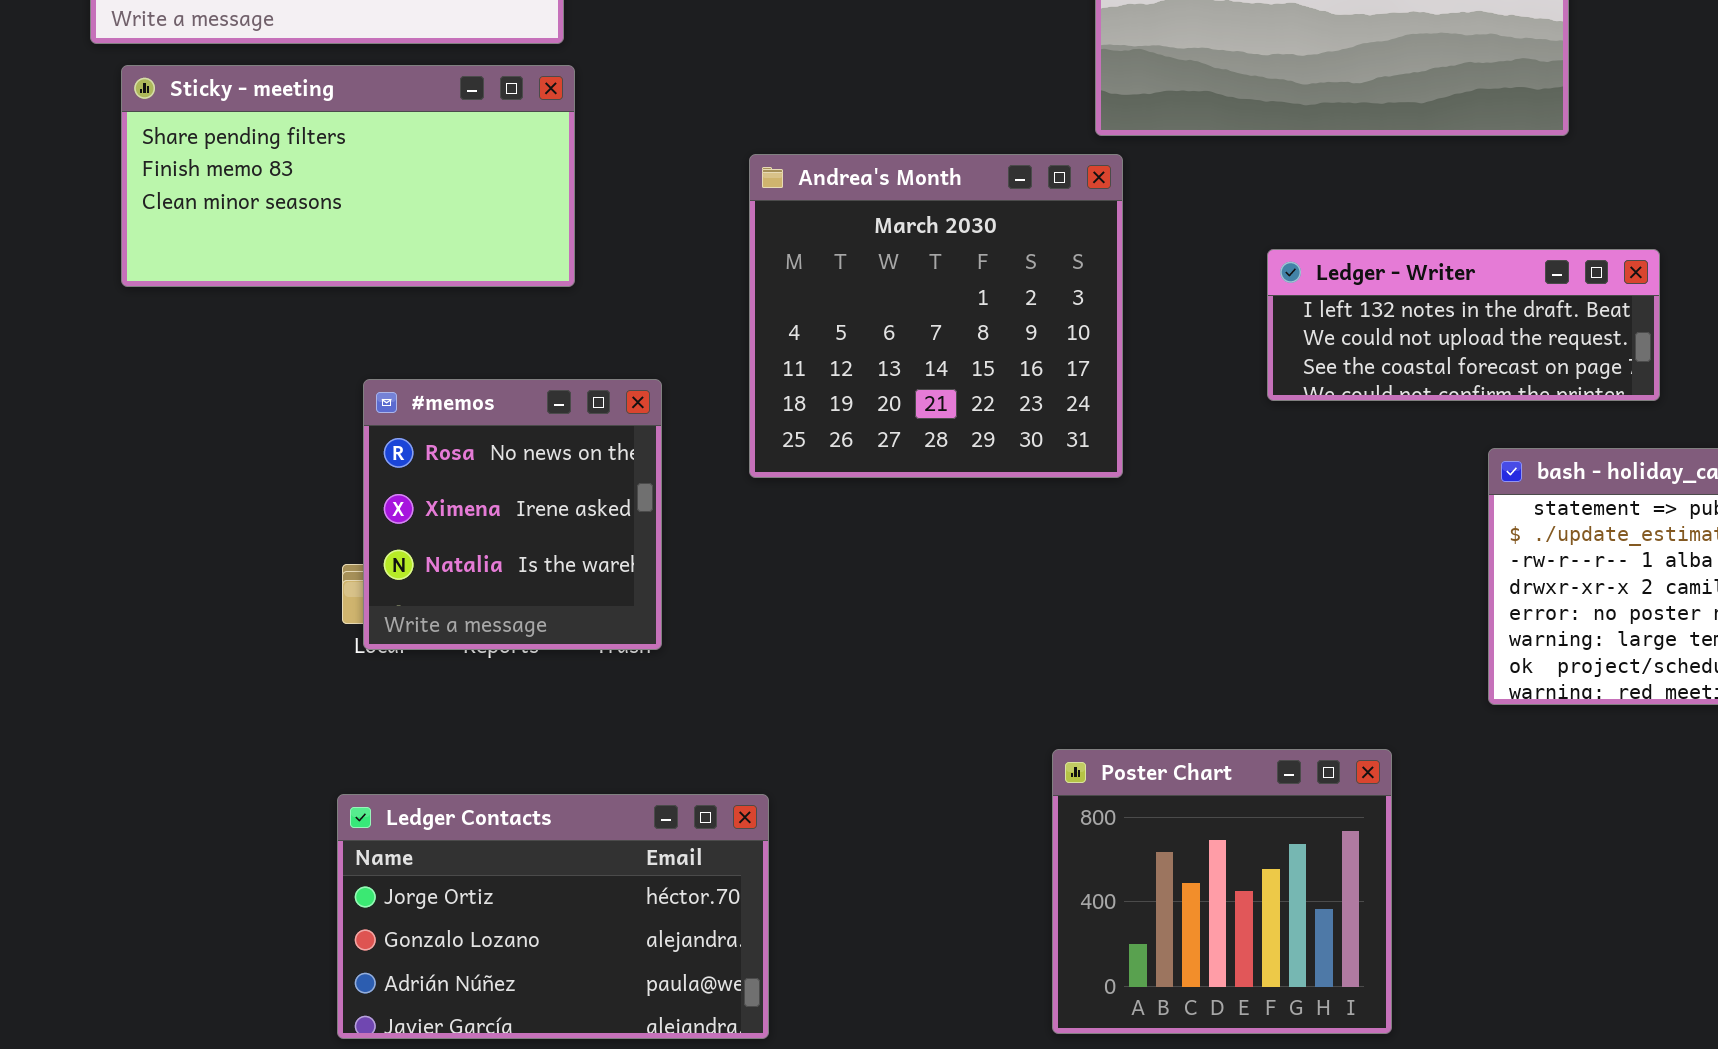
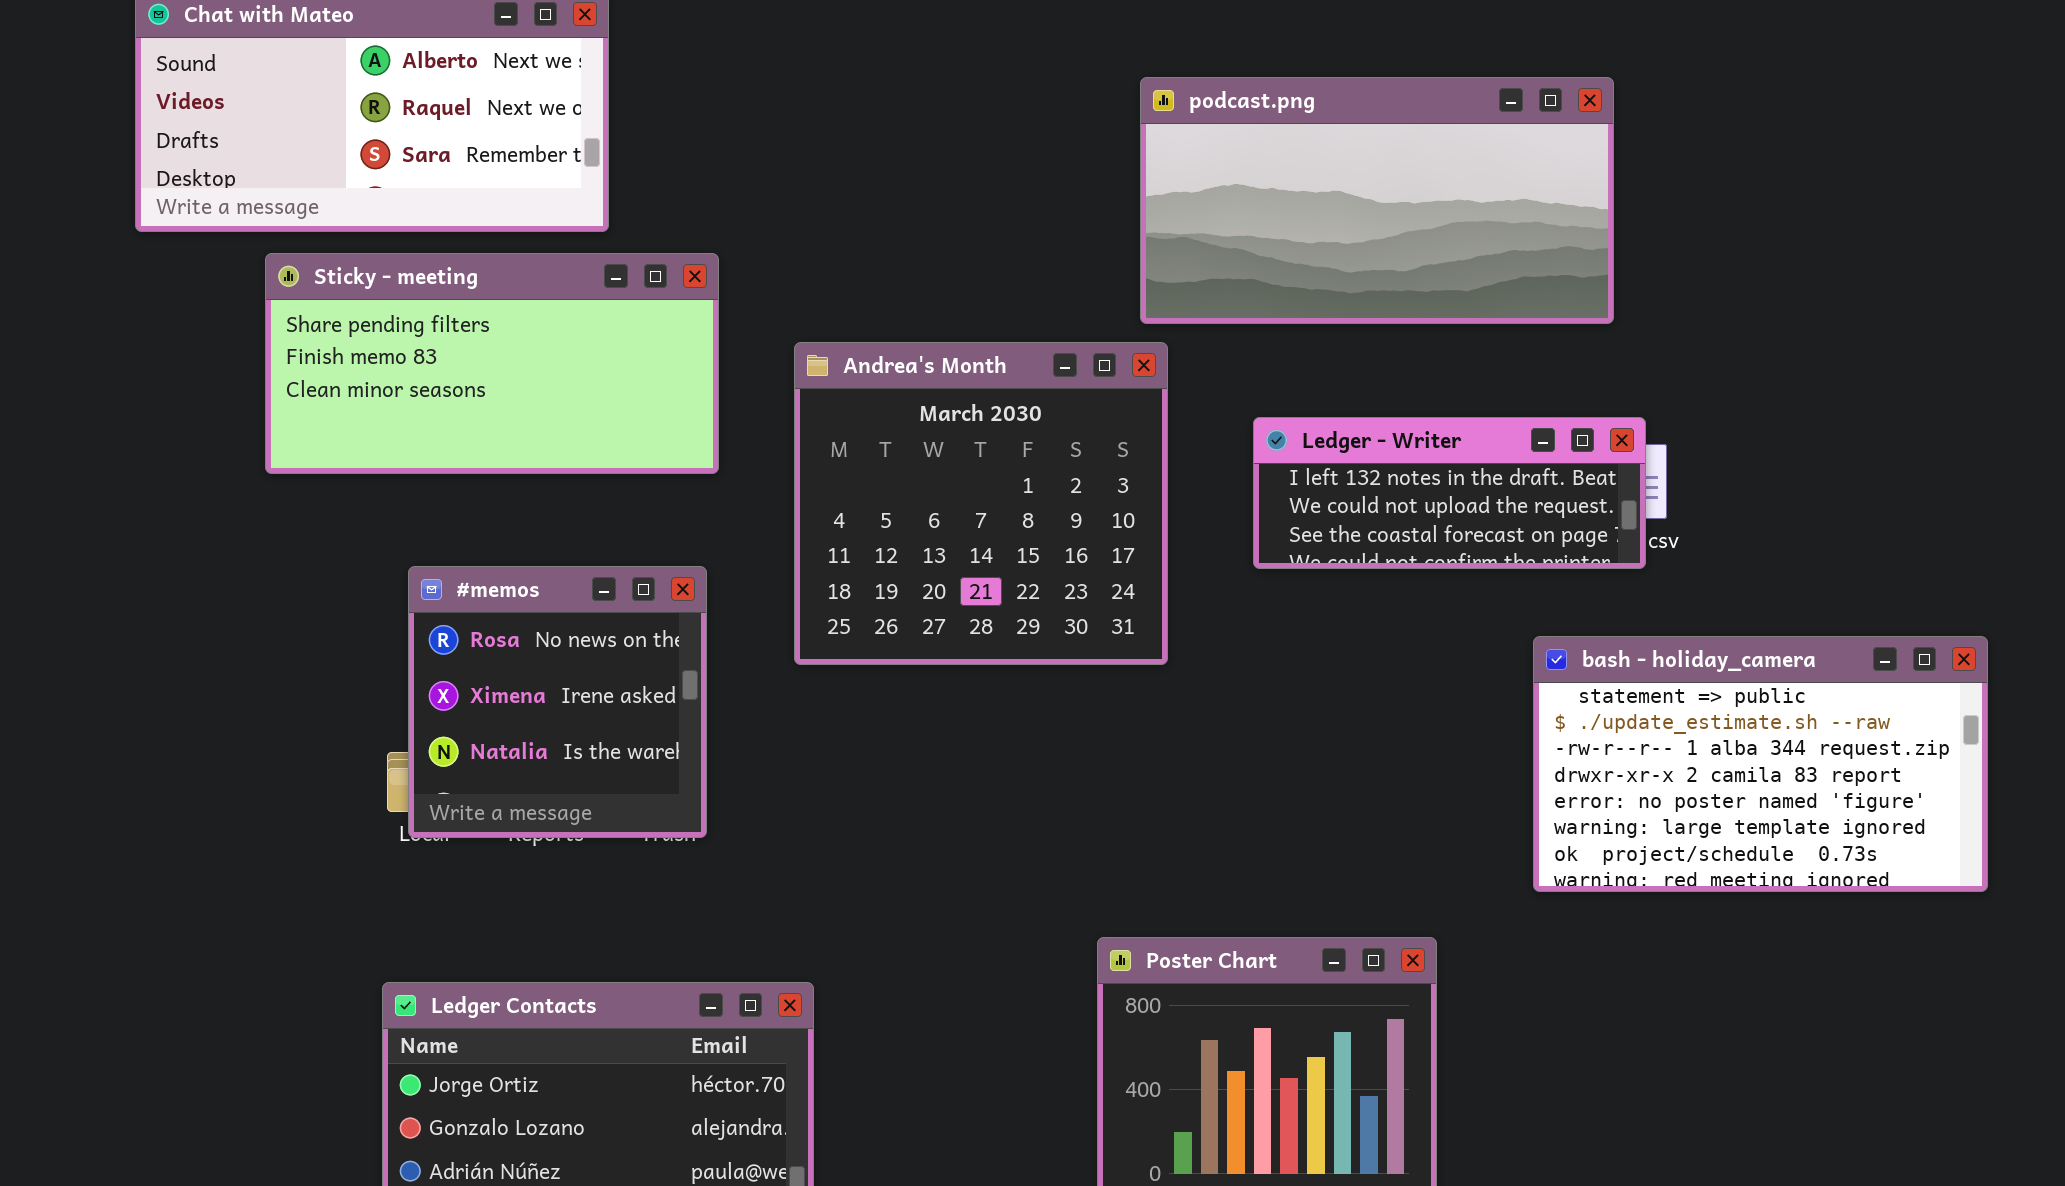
Sticky - meeting: [121,65,575,287] -> [265,253,719,474], moved
Ledger - Writer: [1267,249,1660,401] -> [1253,417,1646,569], moved

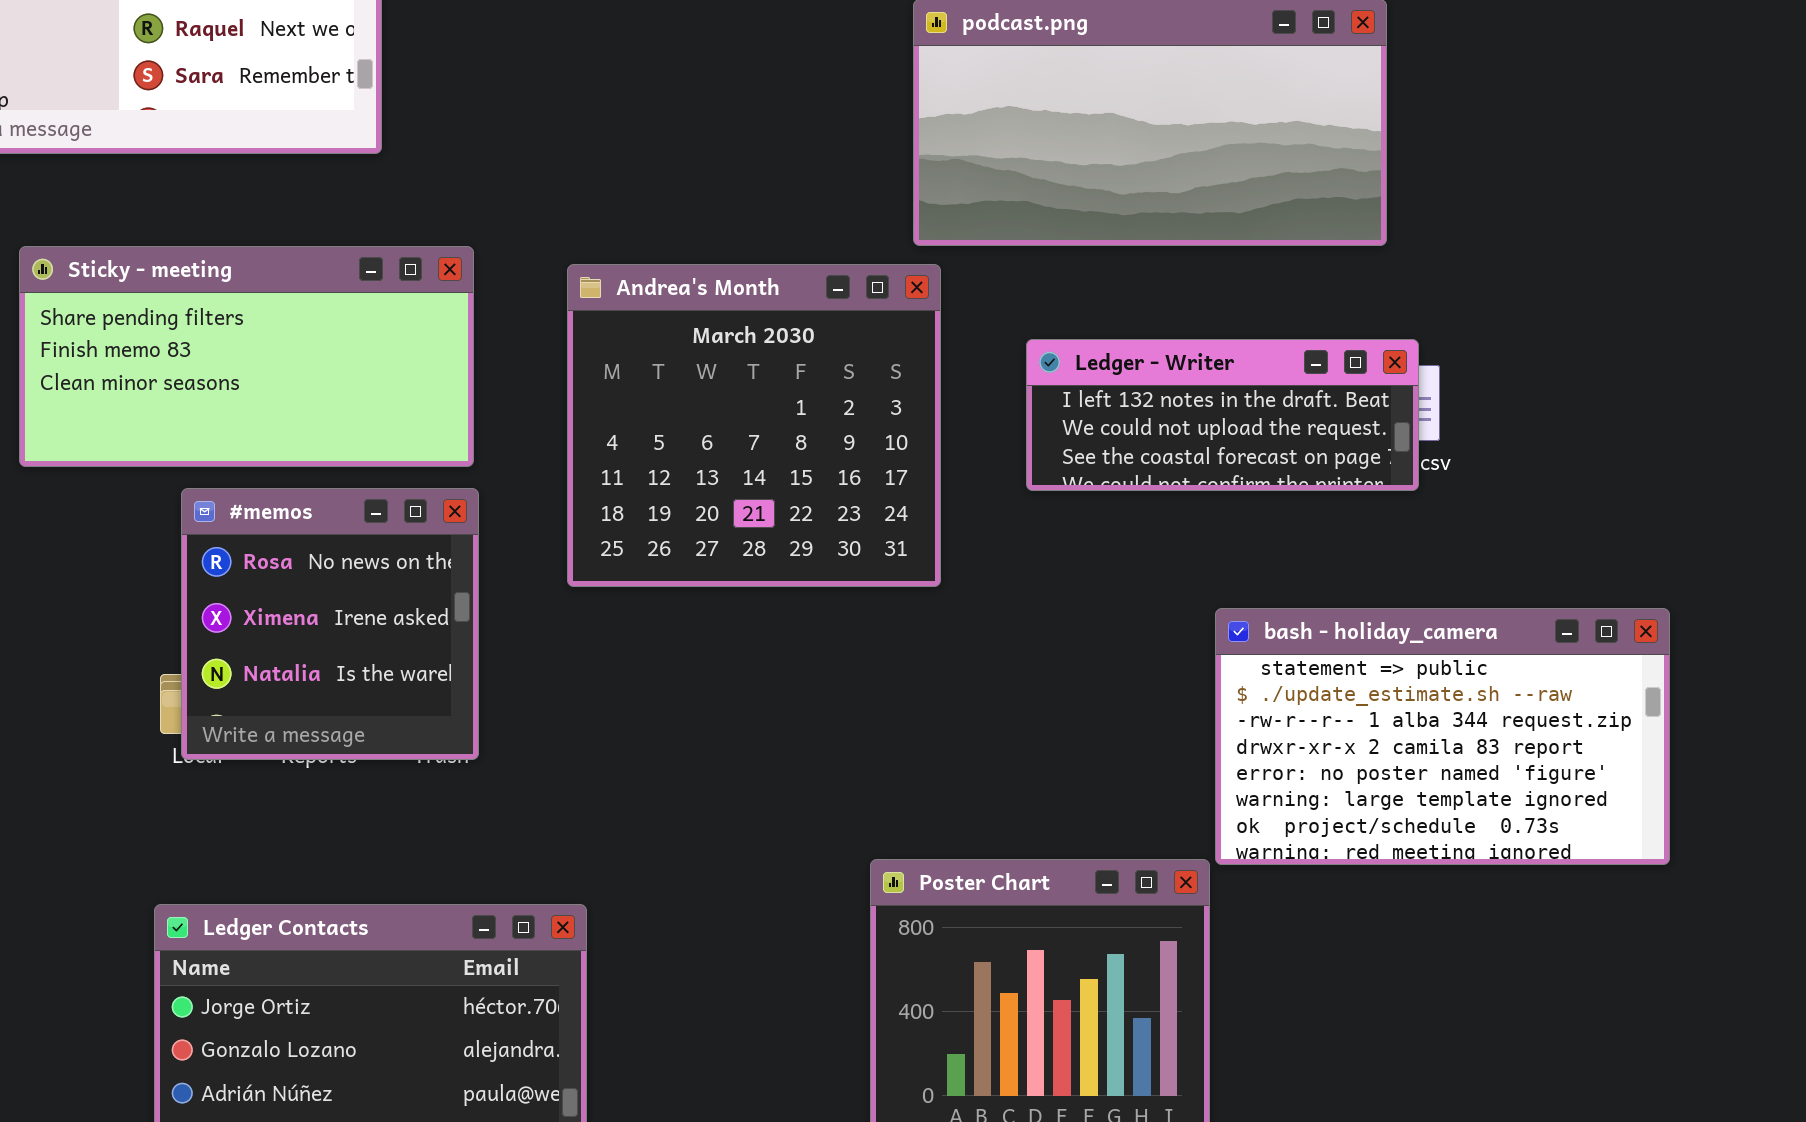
Sticky - meeting: [265,253,719,474] -> [19,246,474,467], moved
bash - holiday_camera: [1533,636,1988,892] -> [1215,608,1670,865], moved

